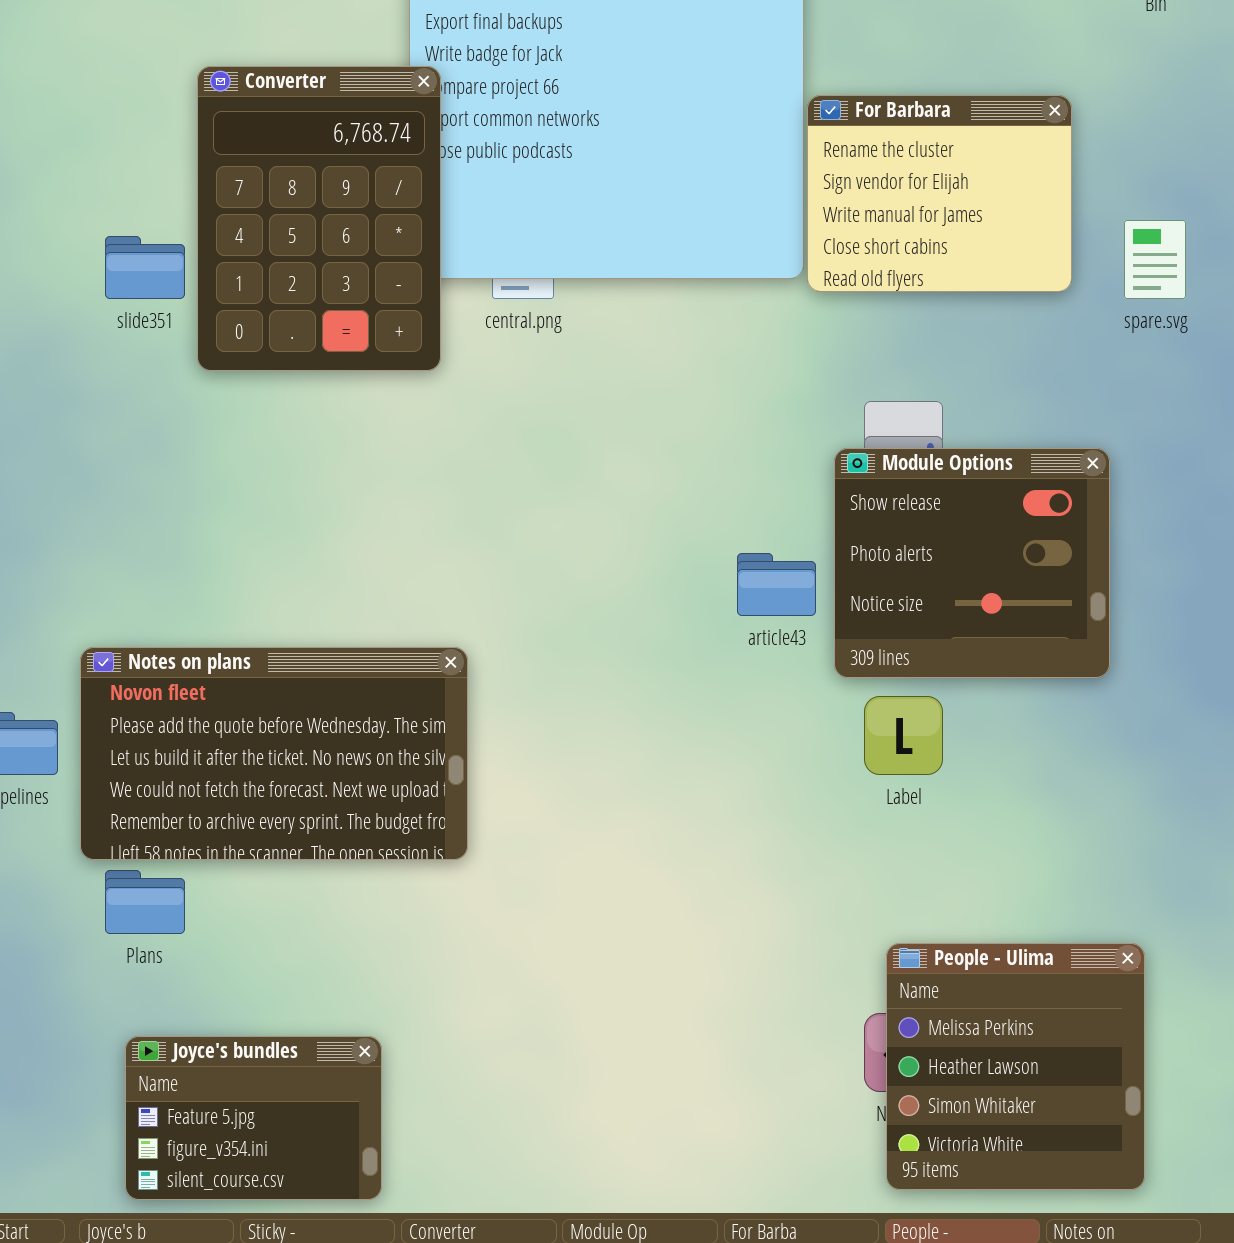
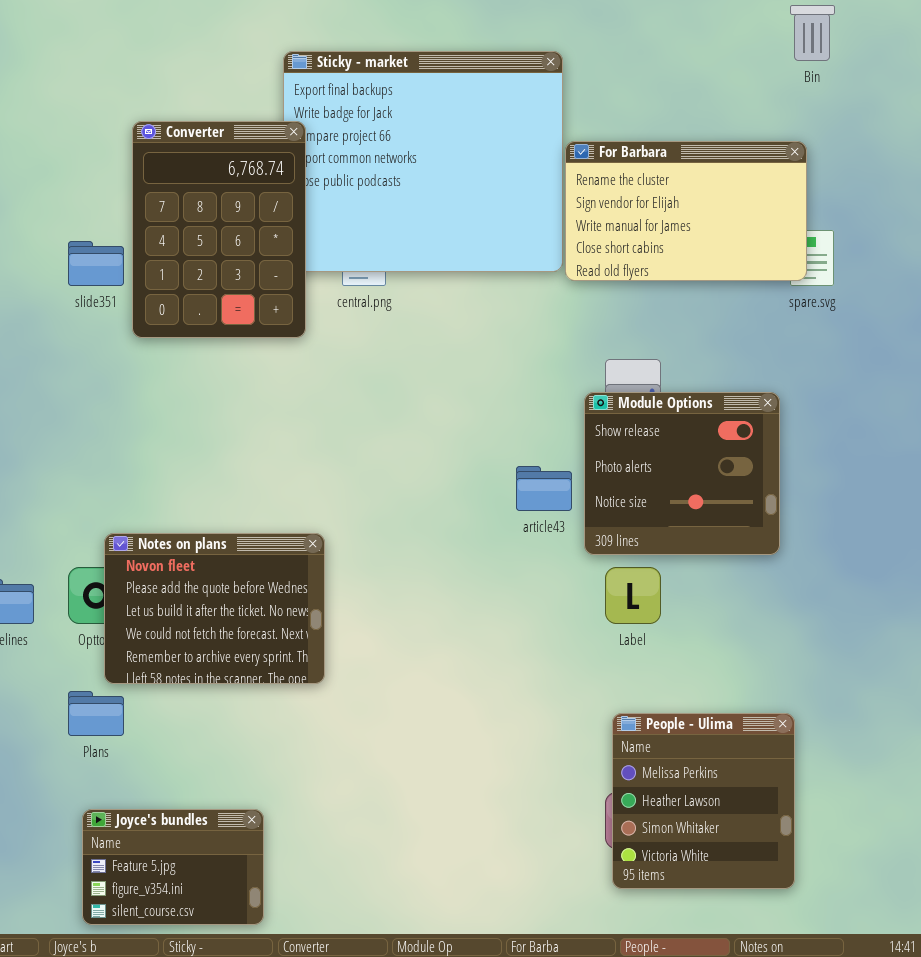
For Barbara: [807,95,1072,292] -> [565,141,807,281], resized
Notes on plans: [80,647,468,860] -> [104,533,325,684], resized
People - Ulima: [886,943,1145,1190] -> [612,713,795,889], moved

